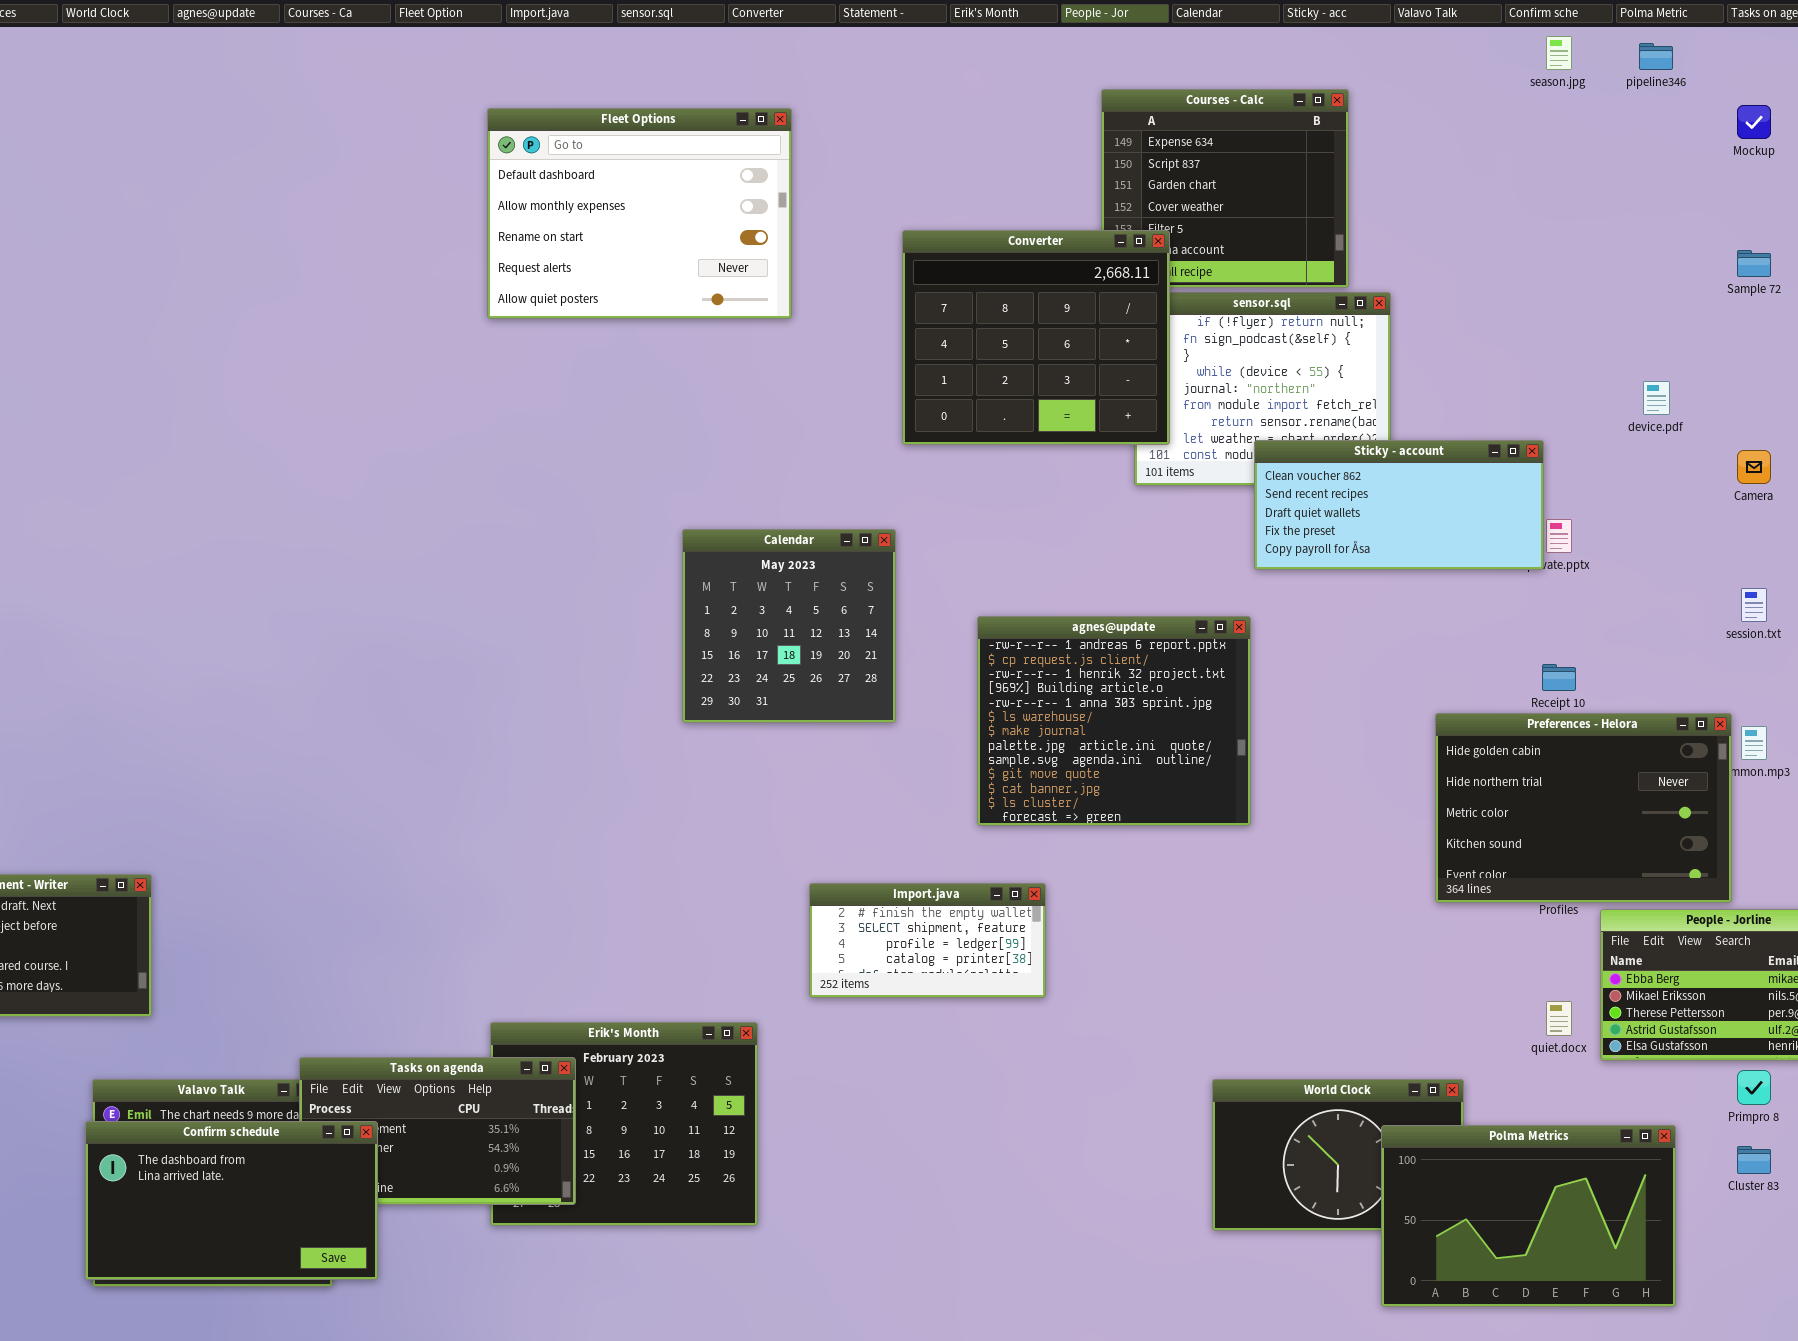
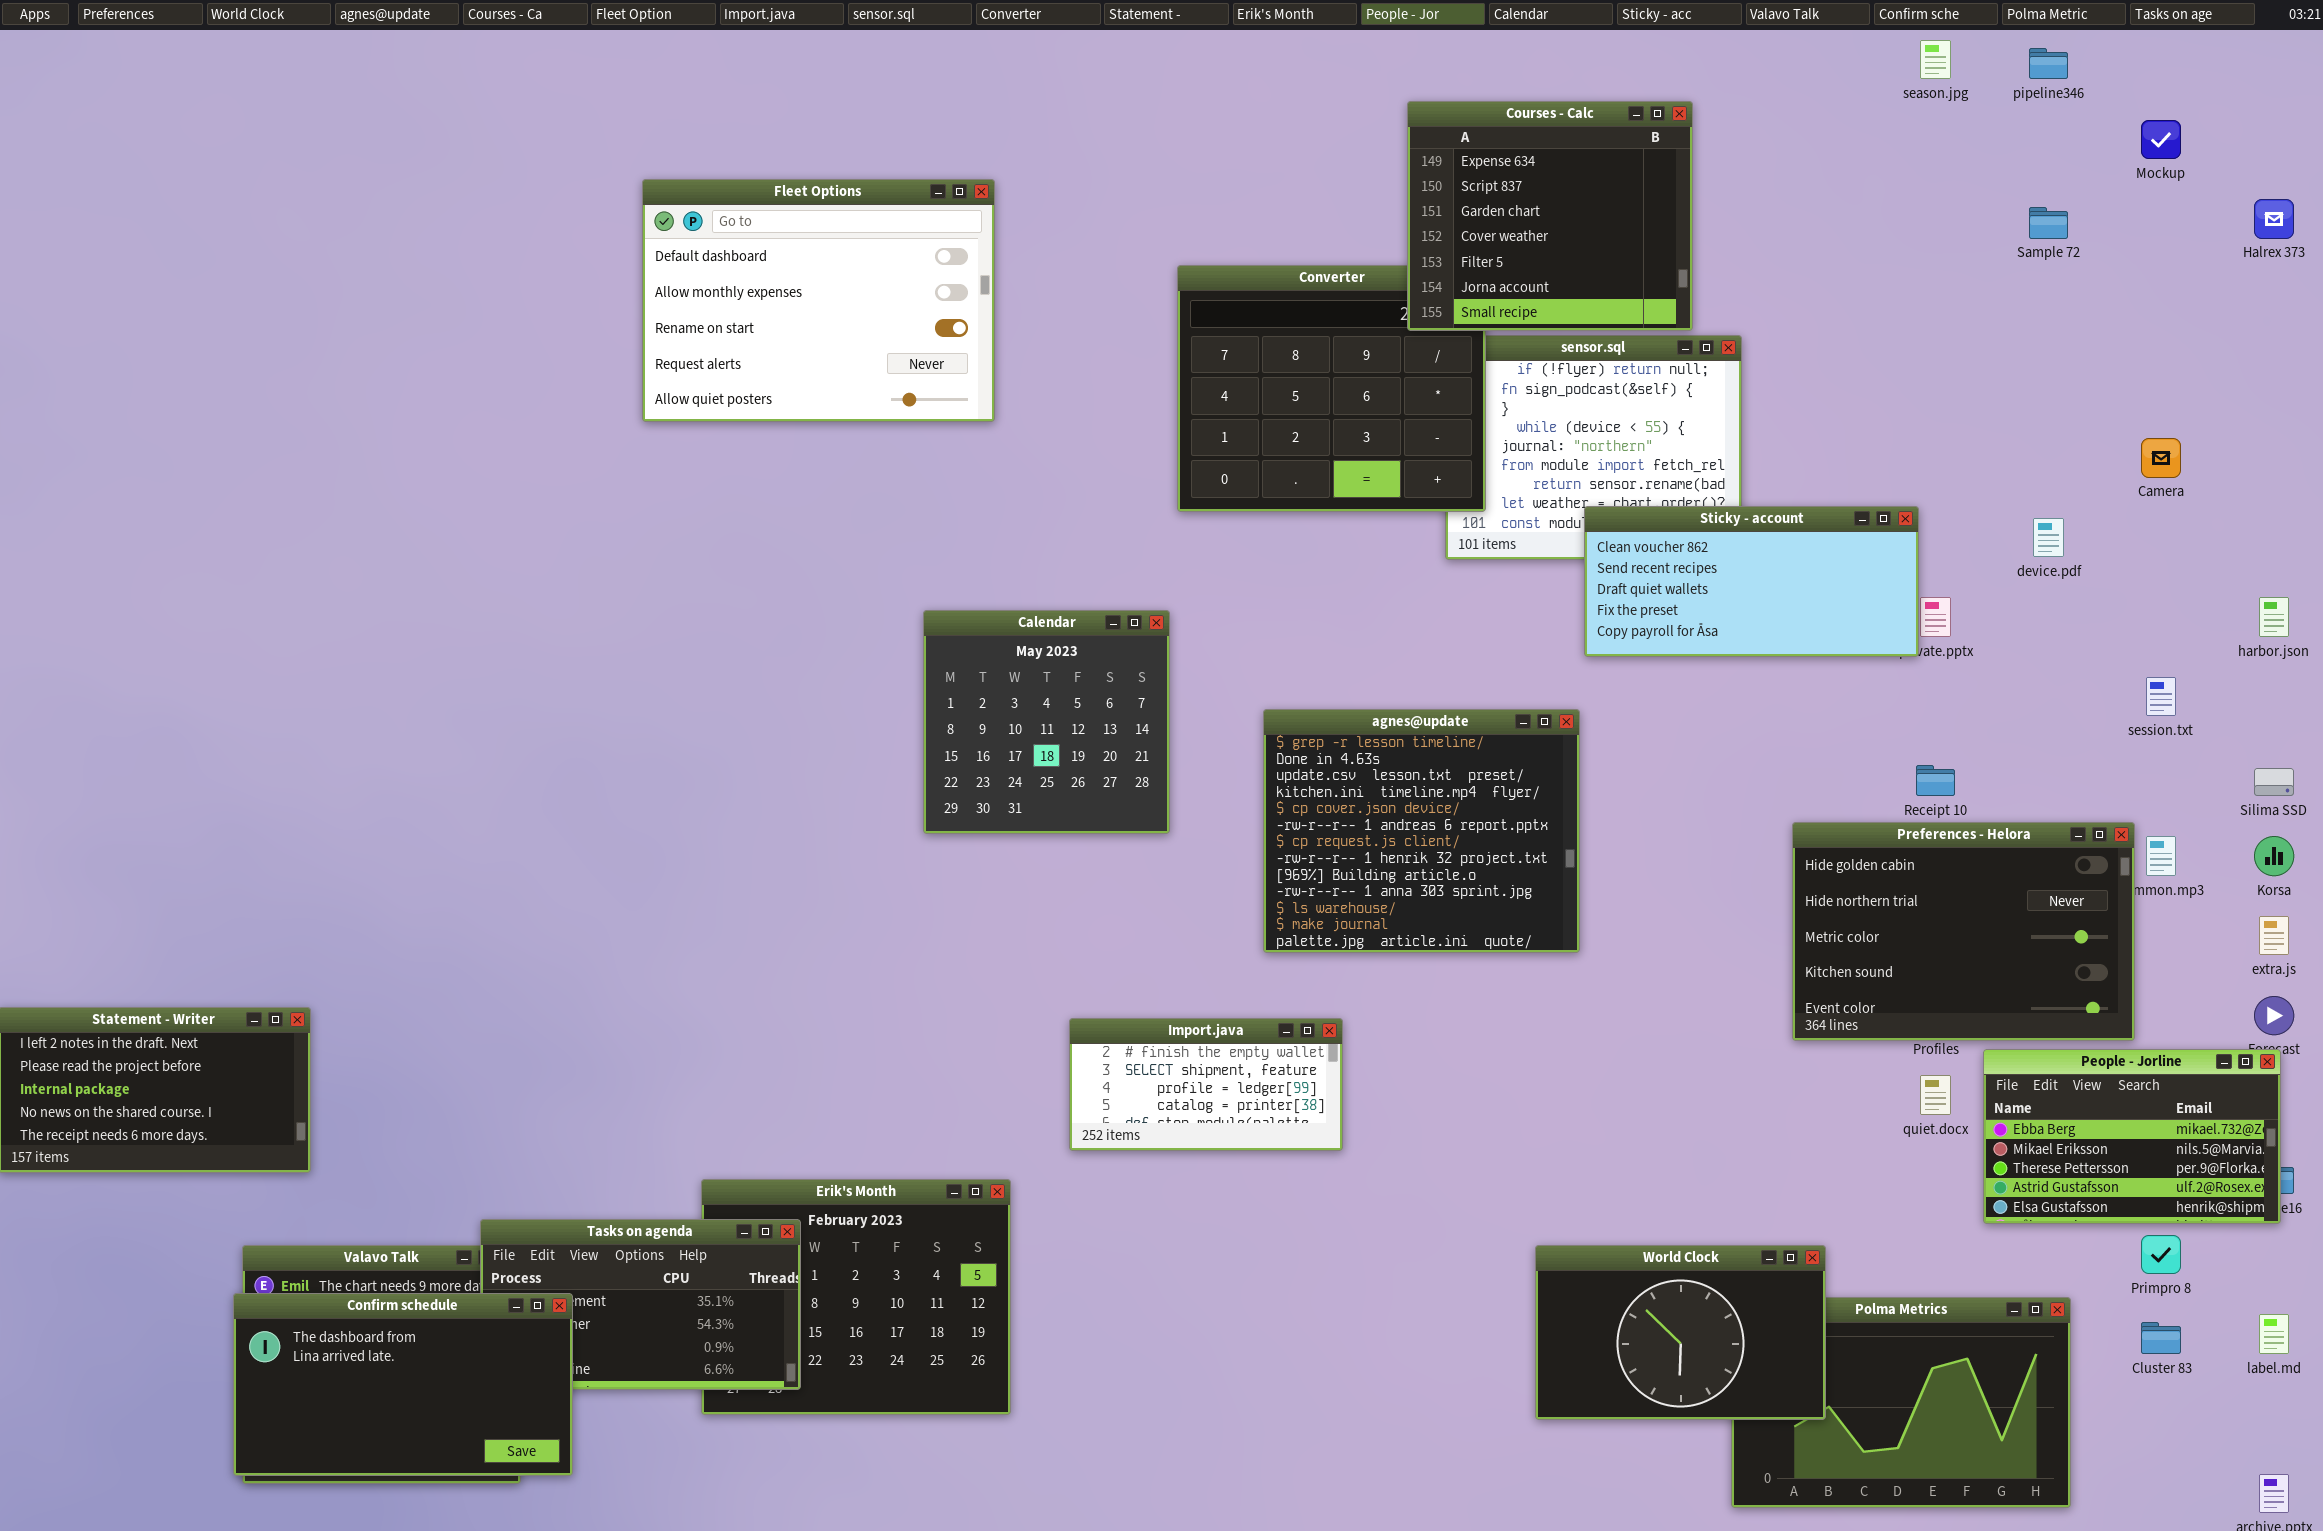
Courses - Calc: [1101,89,1349,288] -> [1407,101,1693,331], raised
Fleet Options: [487,108,792,319] -> [642,179,995,422], moved
Sample 72: [1737,250,1771,277] -> [2029,207,2068,239], moved
device.pdf: [1643,381,1670,415] -> [2033,518,2064,557], moved
Camera: [1737,450,1771,484] -> [2141,438,2181,478], moved
agnes@update: [977,616,1251,826] -> [1263,709,1580,953], scrolled up 5 rows
quiet.docx: [1546,1001,1572,1036] -> [1920,1075,1951,1115], moved
World Clock: [1212,1079,1464,1231] -> [1535,1245,1826,1420], raised

